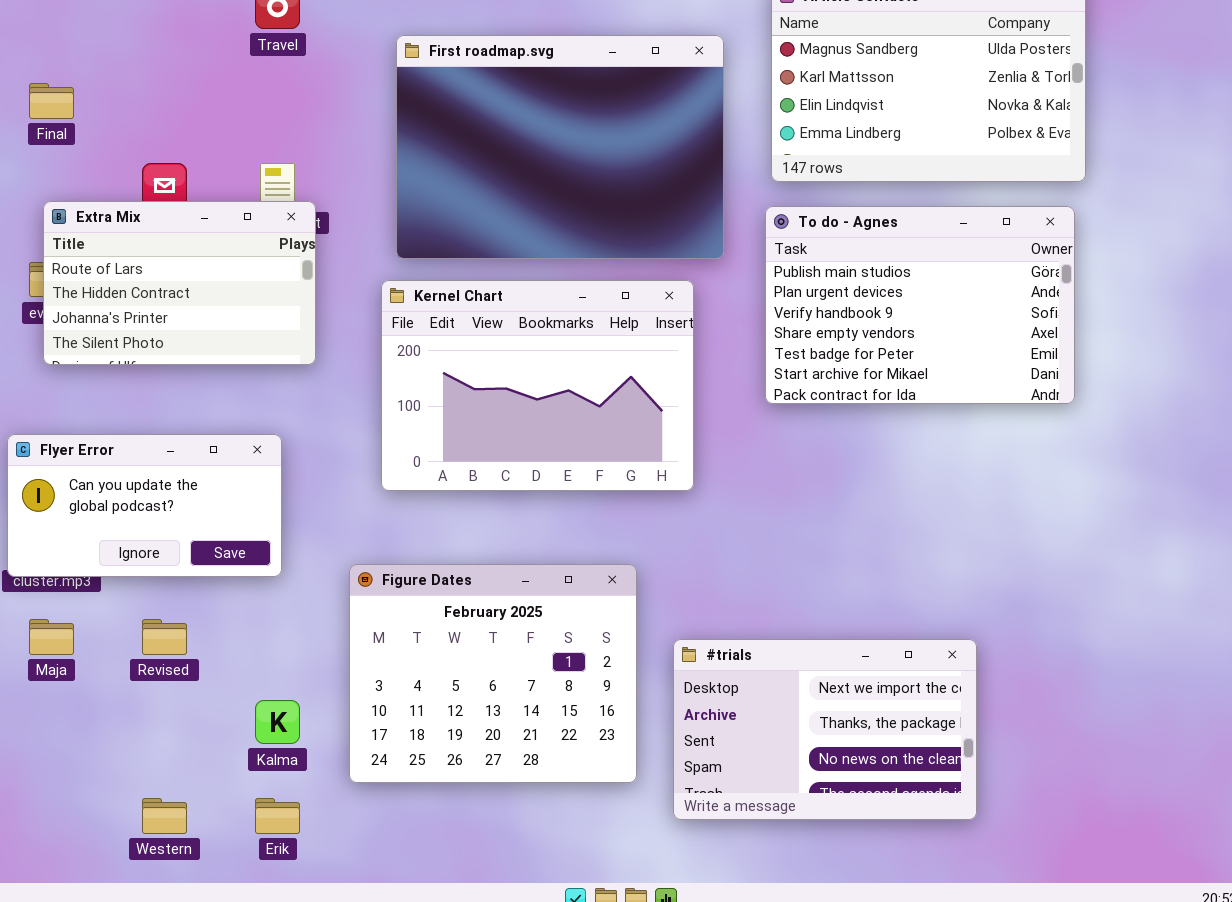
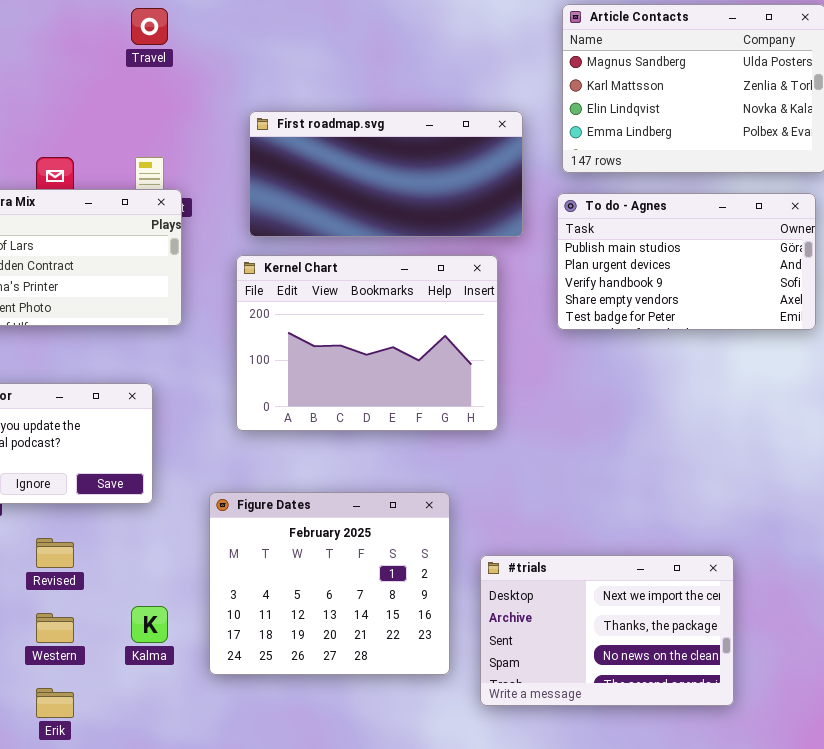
First roadmap.svg: [396,35,724,259] -> [249,111,523,237], resized
To do - Agnes: [765,206,1075,404] -> [557,193,816,330], resized
Western: [142,798,187,834] -> [36,613,74,643], moved
Erik: [255,798,300,834] -> [36,688,74,718], moved

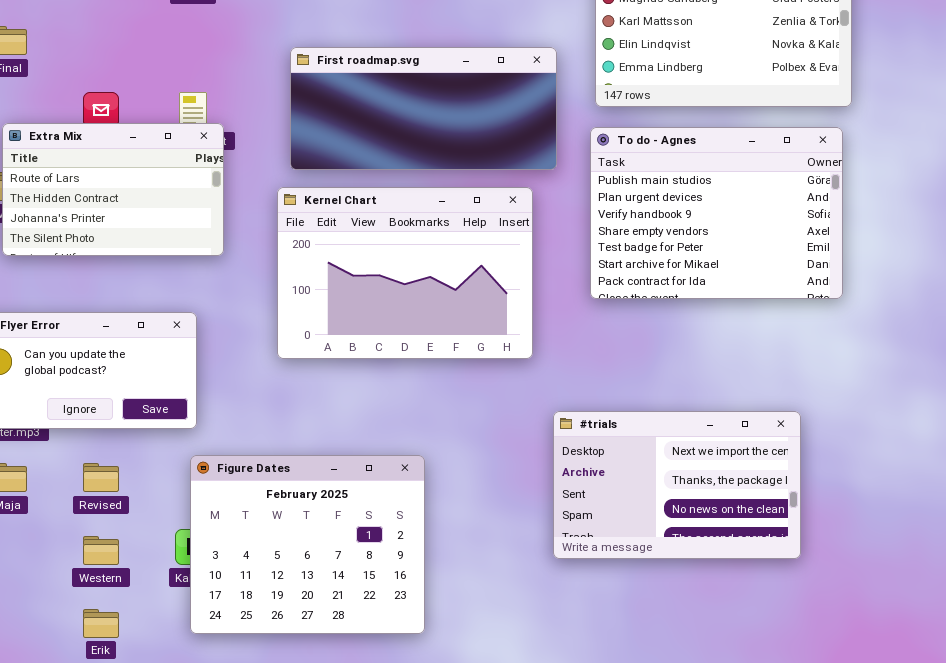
To do - Agnes: [557,193,816,330] -> [590,127,843,299], resized
Figure Dates: [209,492,450,675] -> [190,455,425,634], moved
#trials: [480,555,734,706] -> [553,411,801,559], moved

